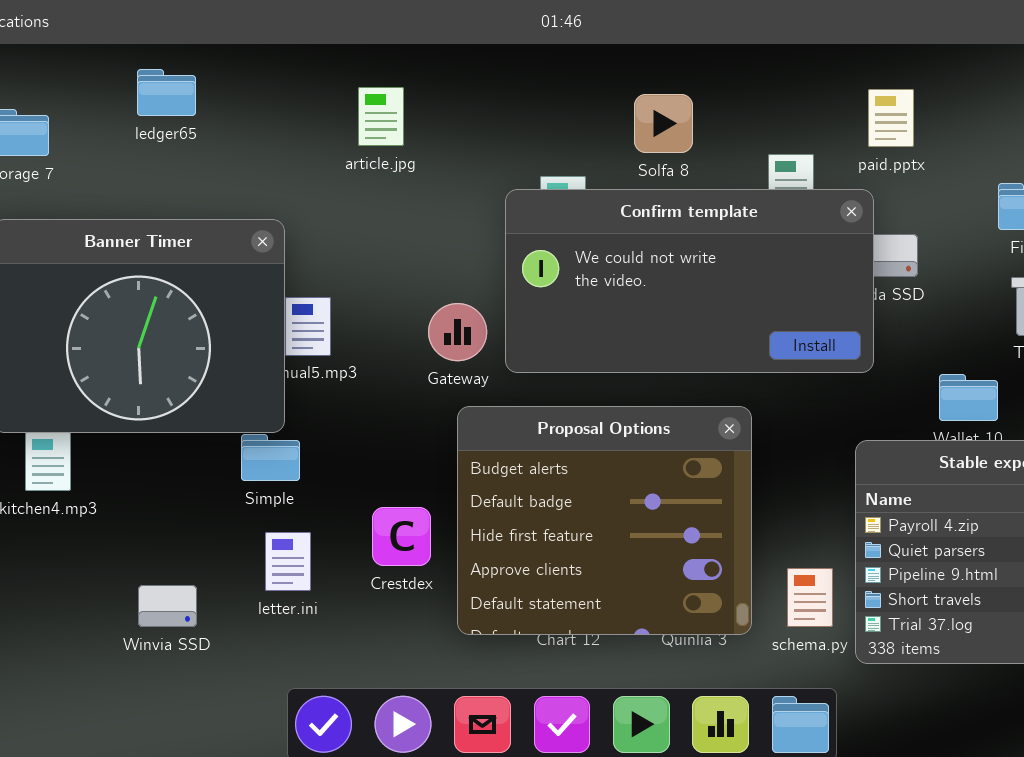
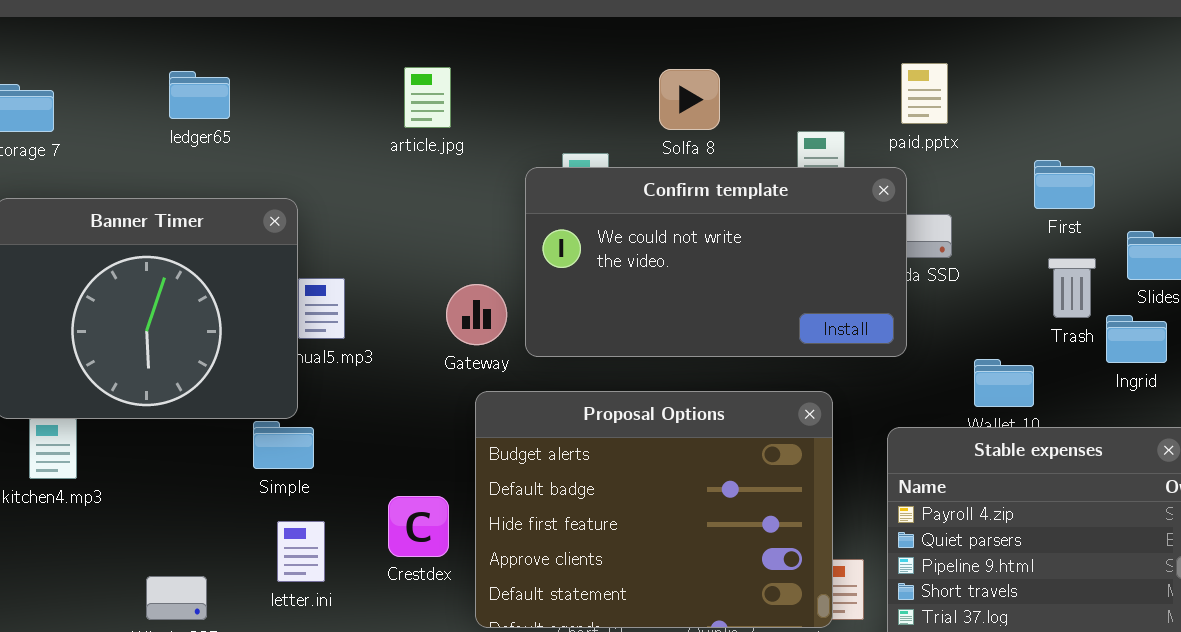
ledger65: [137,69,196,116] -> [169,71,230,119], moved
article.jpg: [358,87,404,146] -> [404,67,451,128], moved
Proposal Options: [457,406,752,635] -> [475,391,833,628], resized

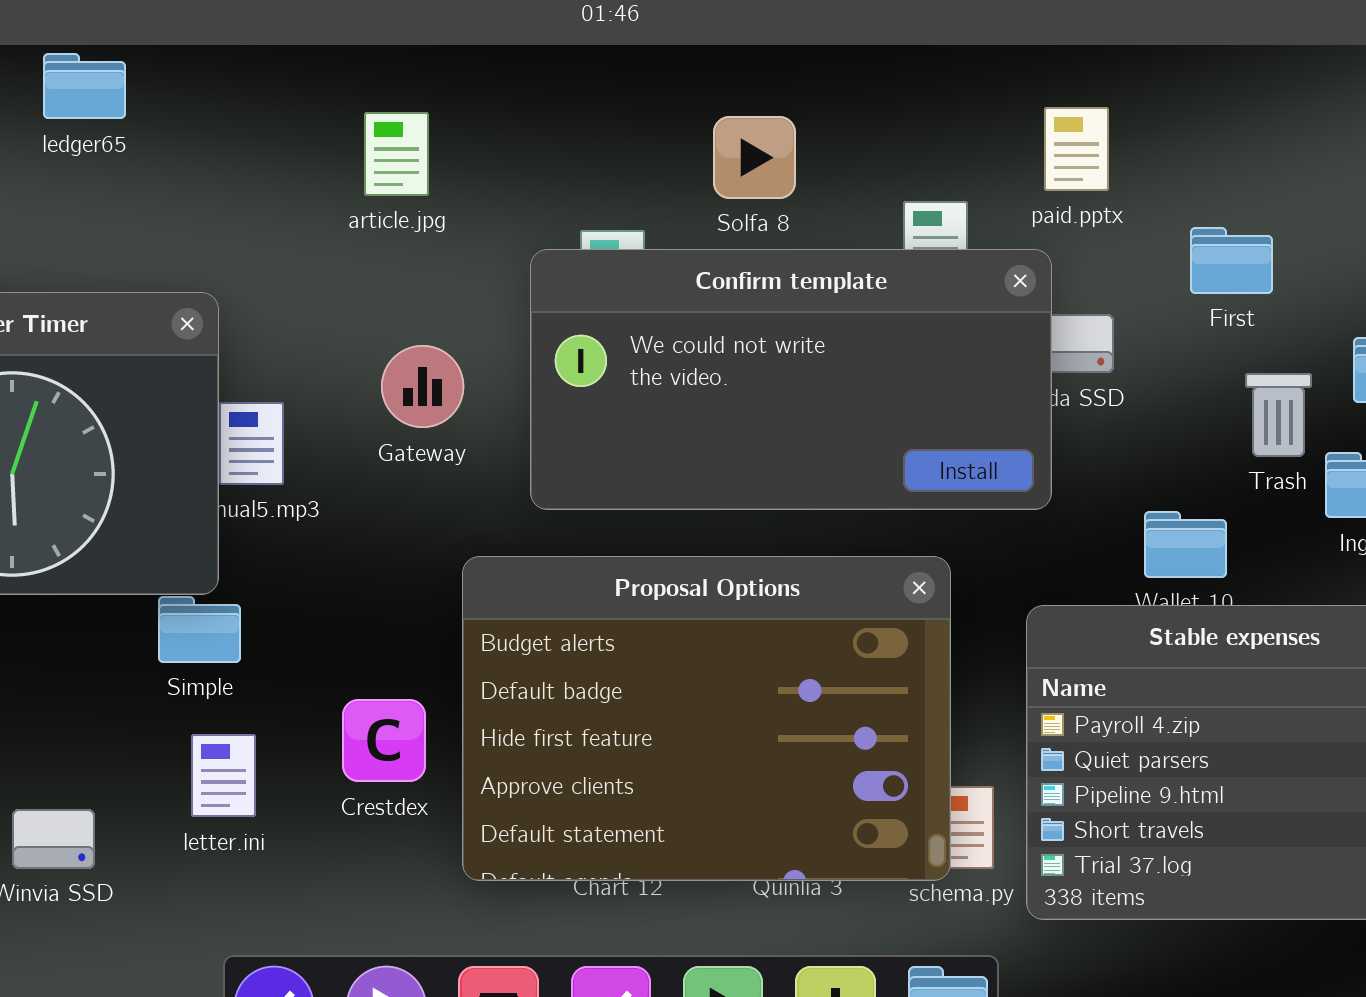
ledger65: [169,71,230,119] -> [43,53,126,119], moved
First: [1034,160,1095,209] -> [1190,227,1273,294], moved
Gateway: [446,284,507,345] -> [381,345,464,428], moved

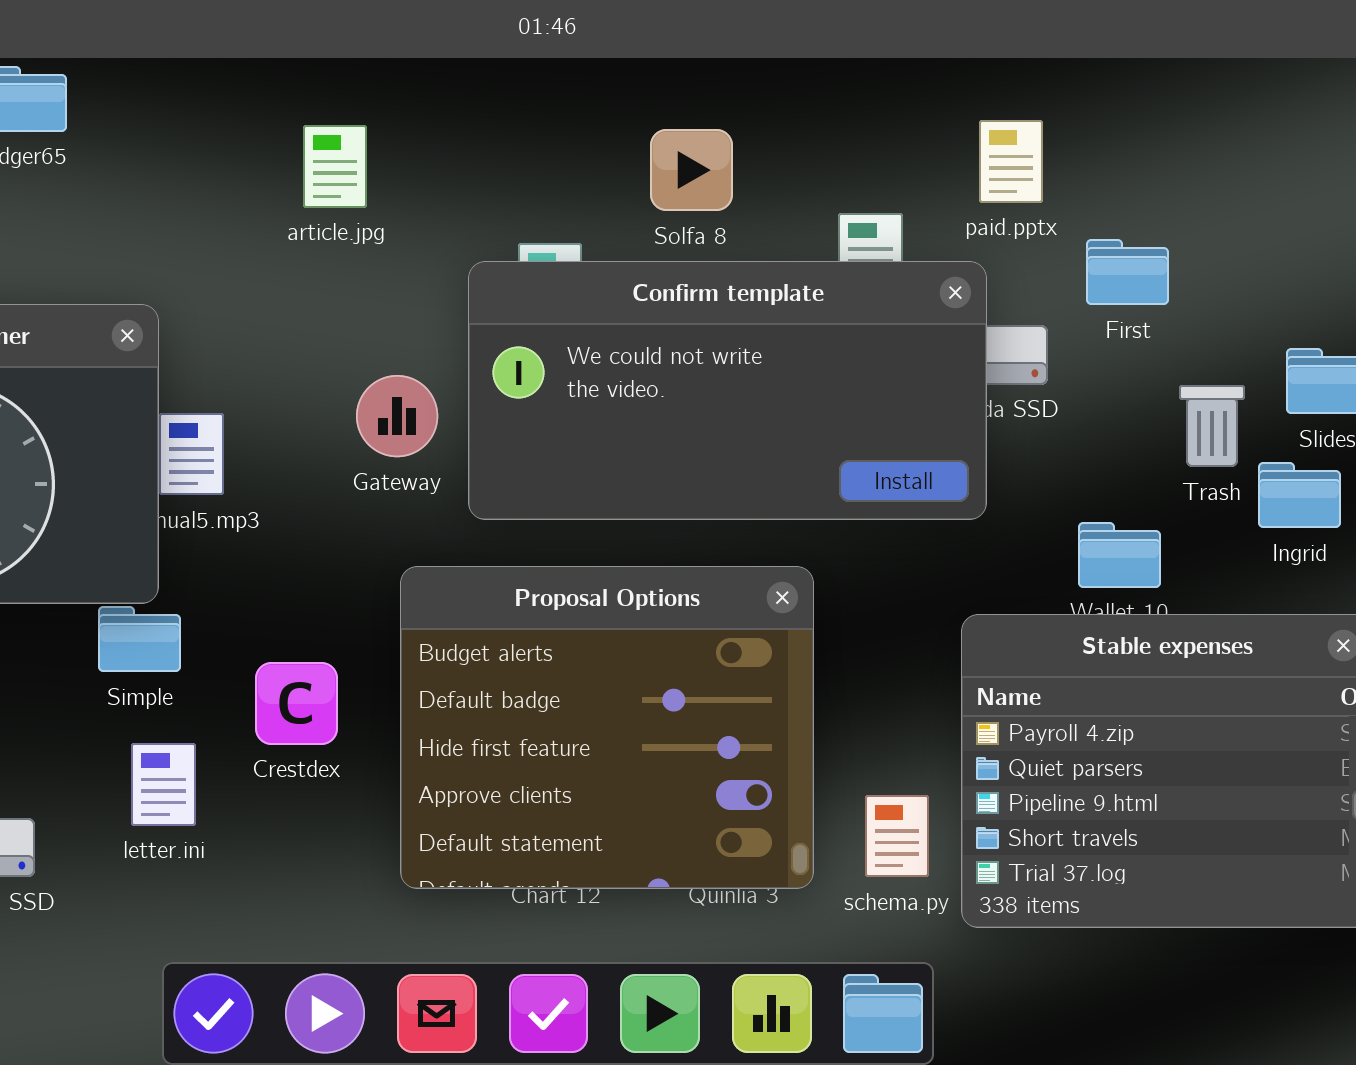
First: [1190,227,1273,294] -> [1086,239,1169,305], moved
Gateway: [381,345,464,428] -> [356,375,438,457], moved
Proposal Options: [462,556,951,881] -> [400,566,814,889], resized
Crestdex: [342,699,426,782] -> [255,662,338,745], moved

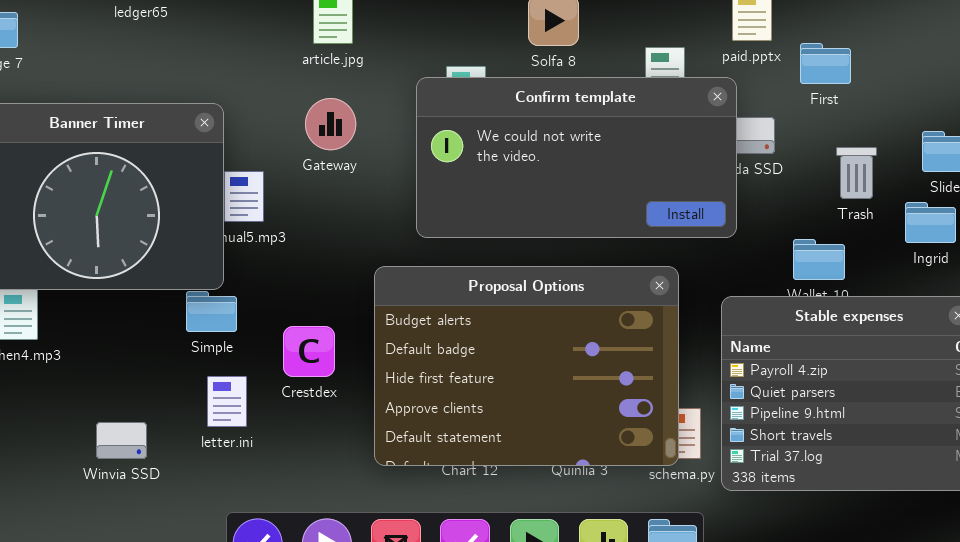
First: [1086,239,1169,305] -> [800,43,851,84], moved
Gateway: [356,375,438,457] -> [305,98,356,150], moved
Trash: [1179,385,1245,467] -> [836,147,877,199], moved
Proposal Options: [400,566,814,889] -> [374,266,679,466], resized

